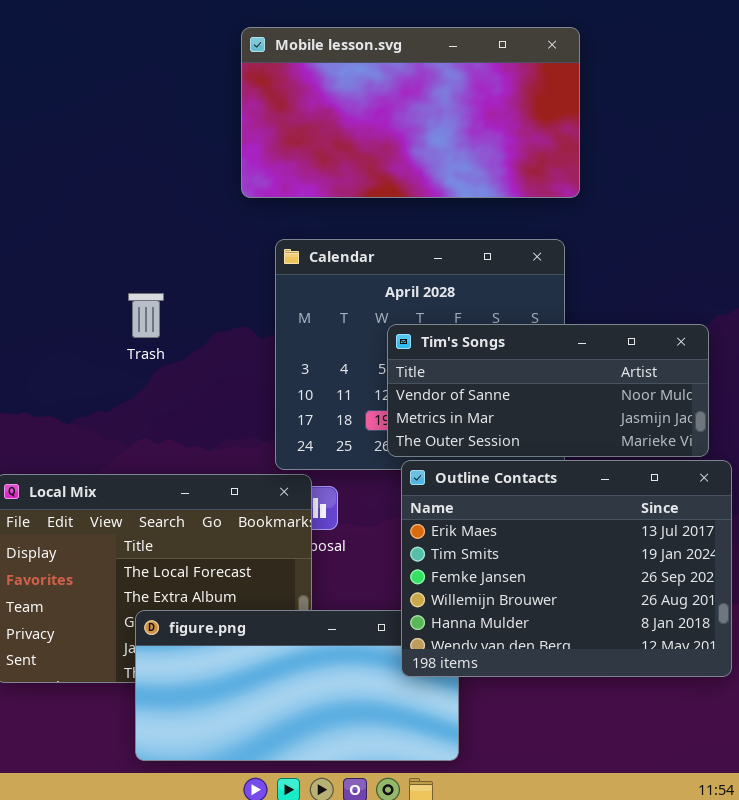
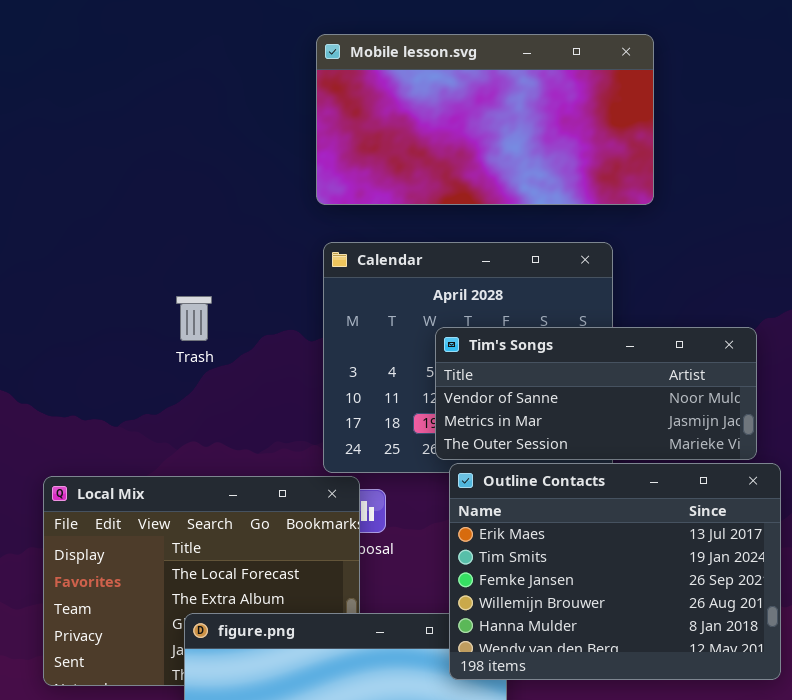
Mobile lesson.svg: [241,27,580,198] -> [316,34,654,205], moved

